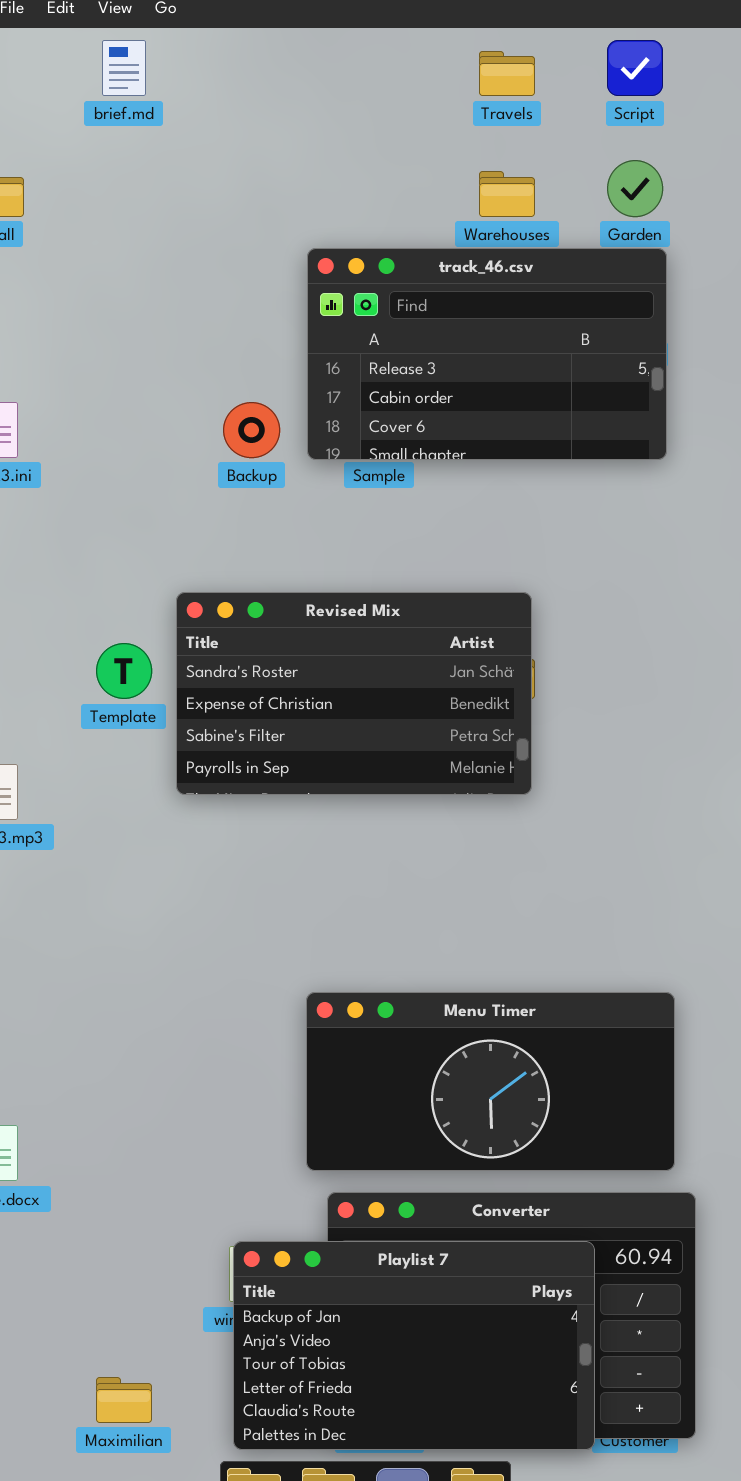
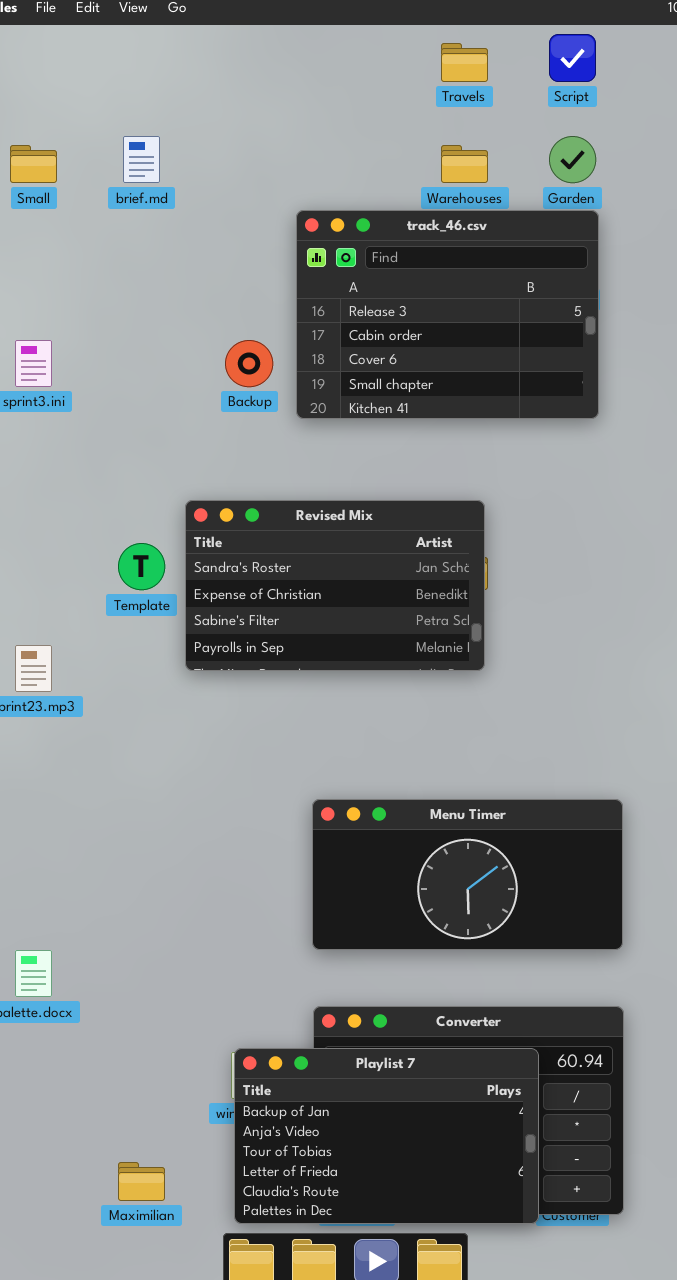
brief.md: [102,40,146,96] -> [123,136,160,183], moved
track_46.csv: [307,248,667,460] -> [296,210,599,419], resized
Menu Timer: [306,992,675,1171] -> [312,799,623,950], moved

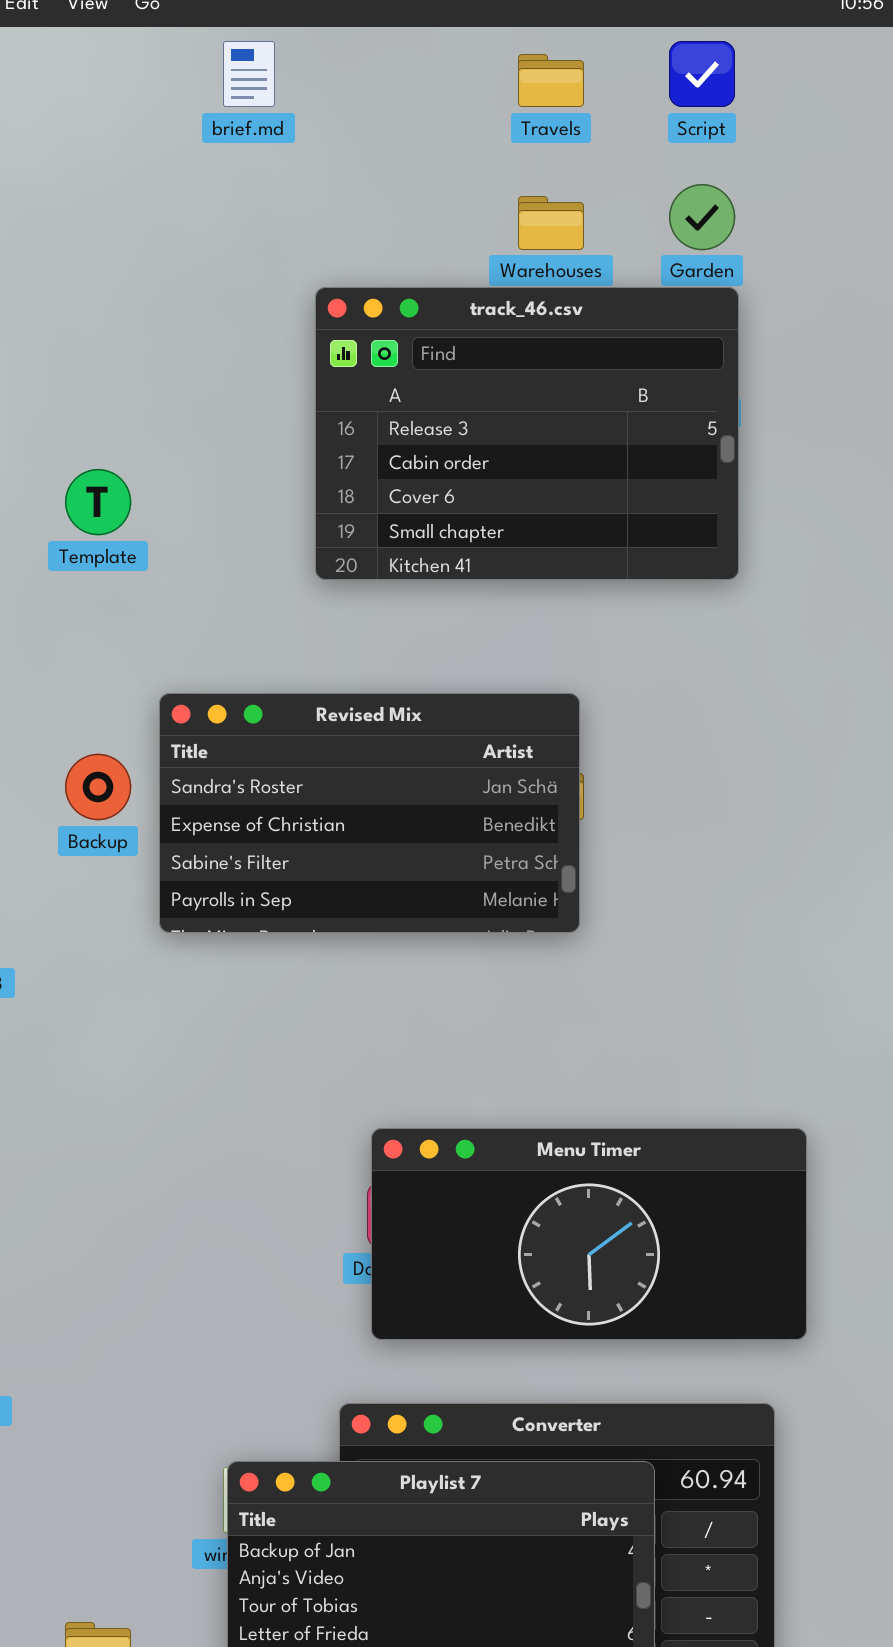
brief.md: [123,136,160,183] -> [223,41,275,107], moved
Backup: [225,340,273,387] -> [65,754,131,820], moved
Template: [118,543,165,590] -> [65,469,131,535], moved
Menu Timer: [312,799,623,950] -> [371,1128,807,1340], moved

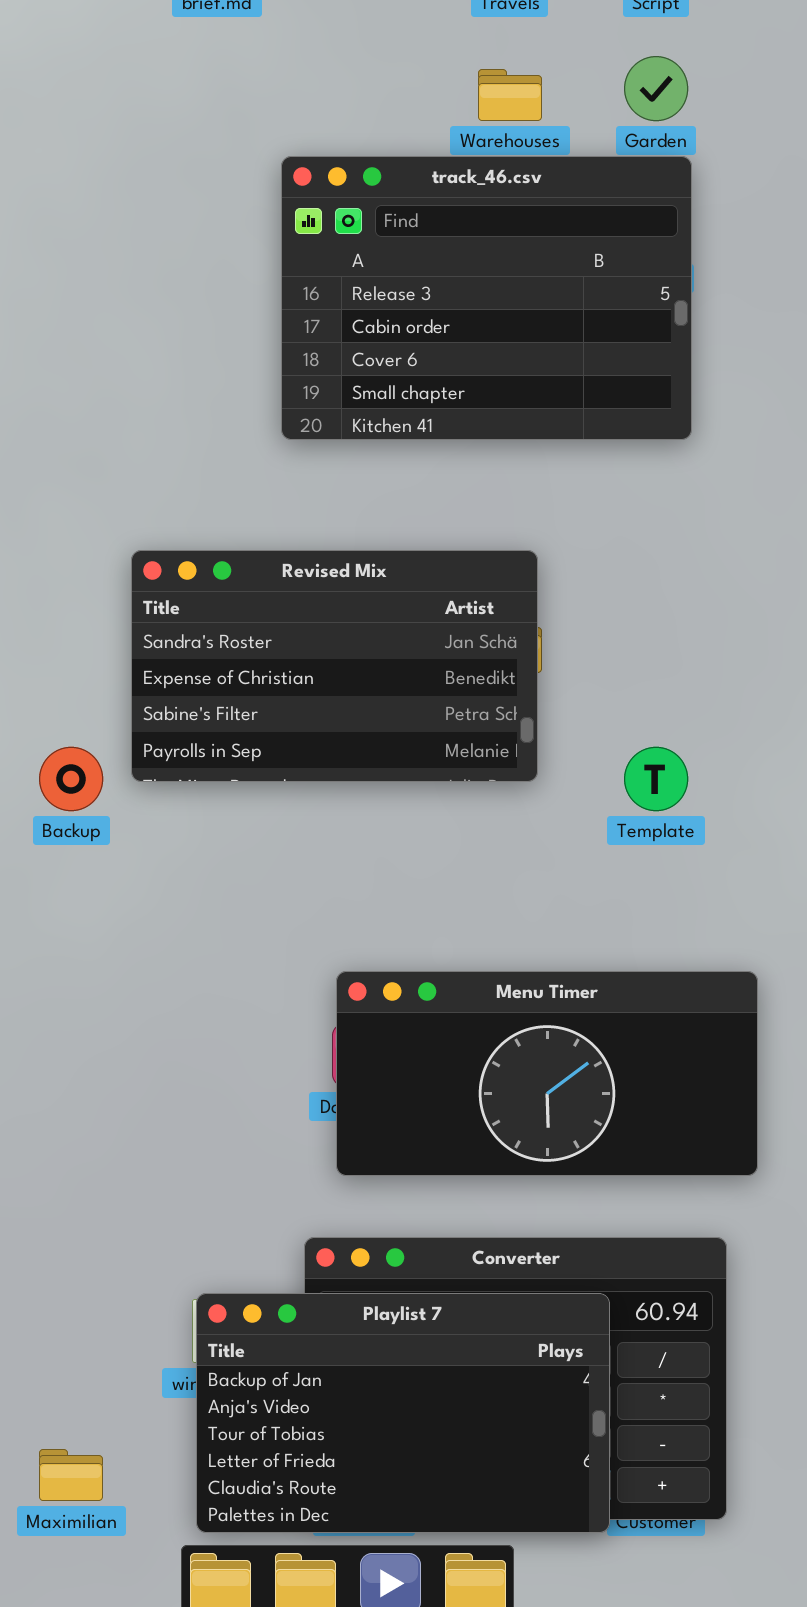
Template: [65,469,131,535] -> [624,747,688,811], moved
Backup: [65,754,131,820] -> [39,747,103,811], moved

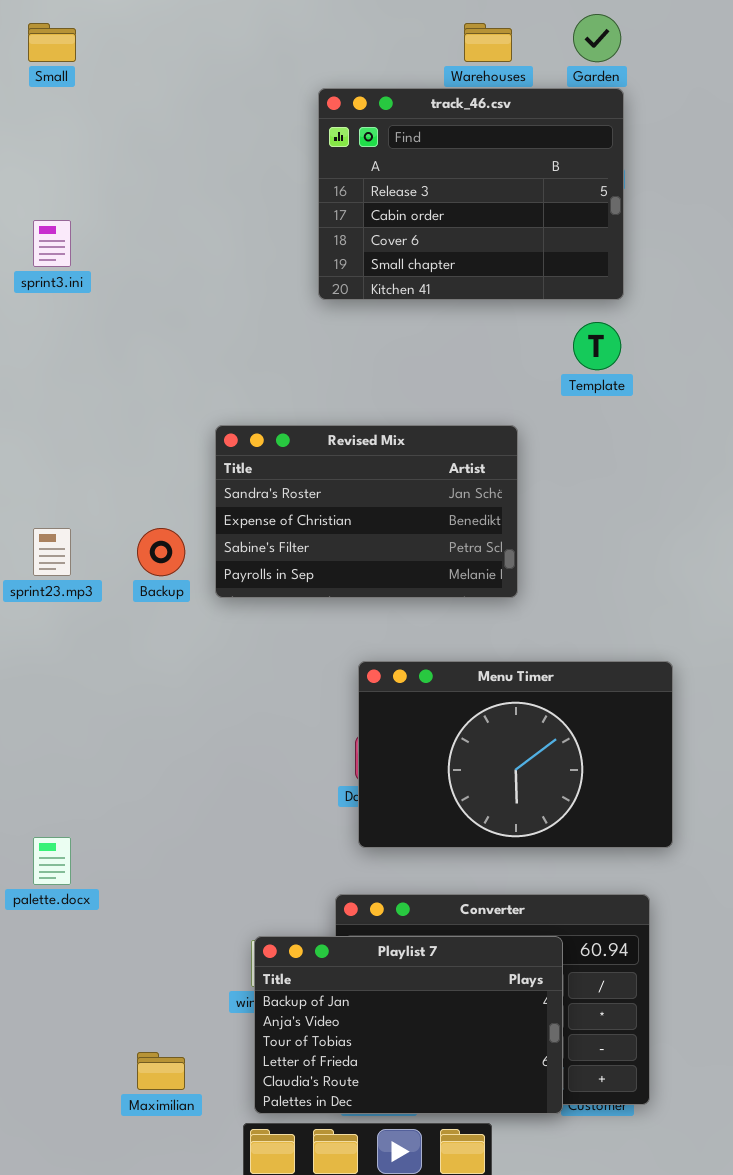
Revised Mix: [131,550,538,782] -> [215,425,518,598], moved
Template: [624,747,688,811] -> [573,322,621,370], moved
Menu Timer: [336,971,758,1176] -> [358,661,673,848], resized

